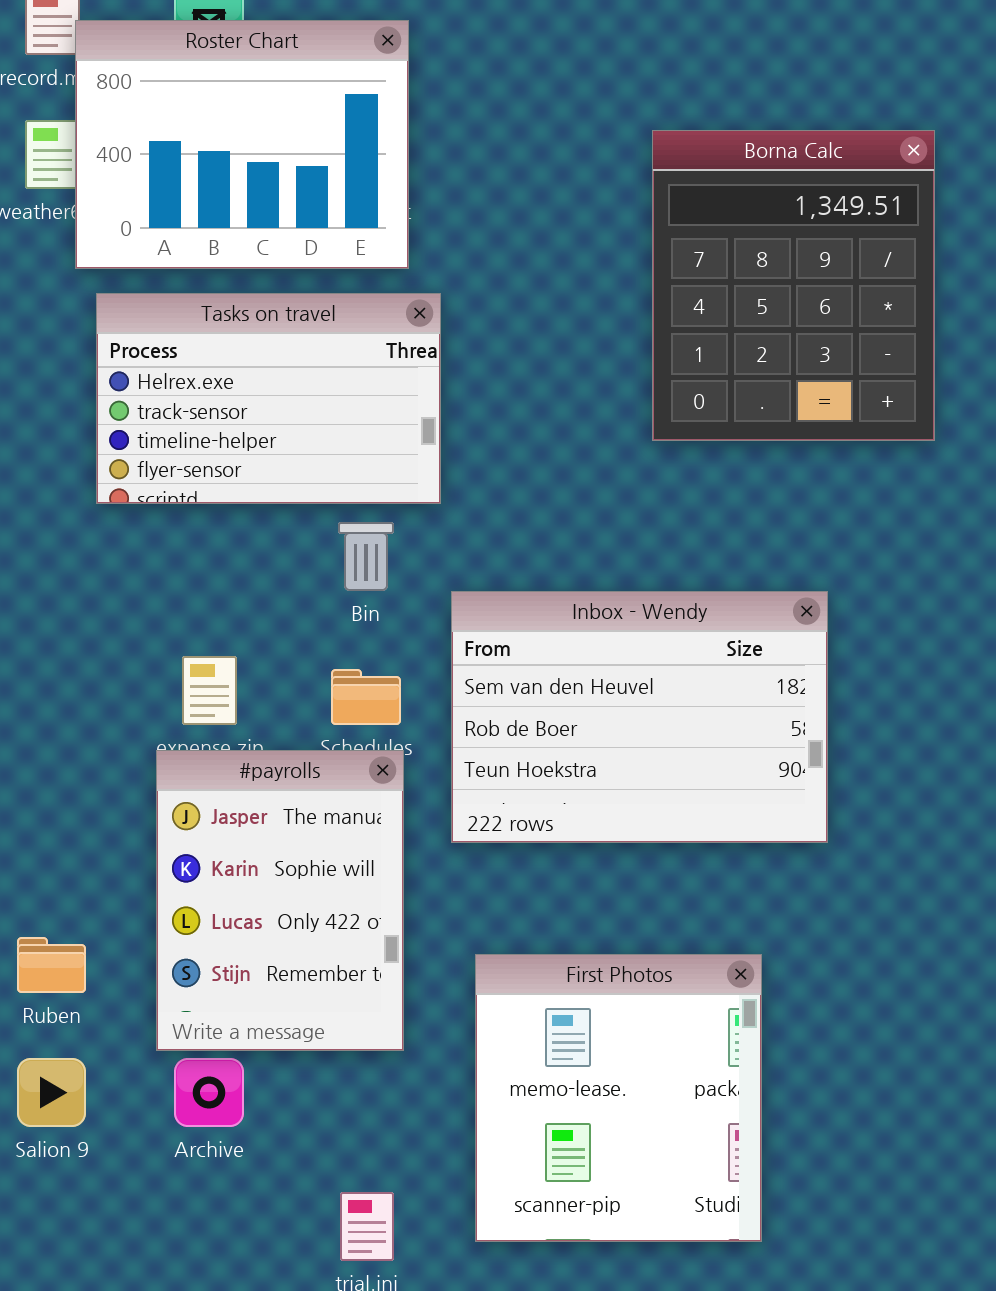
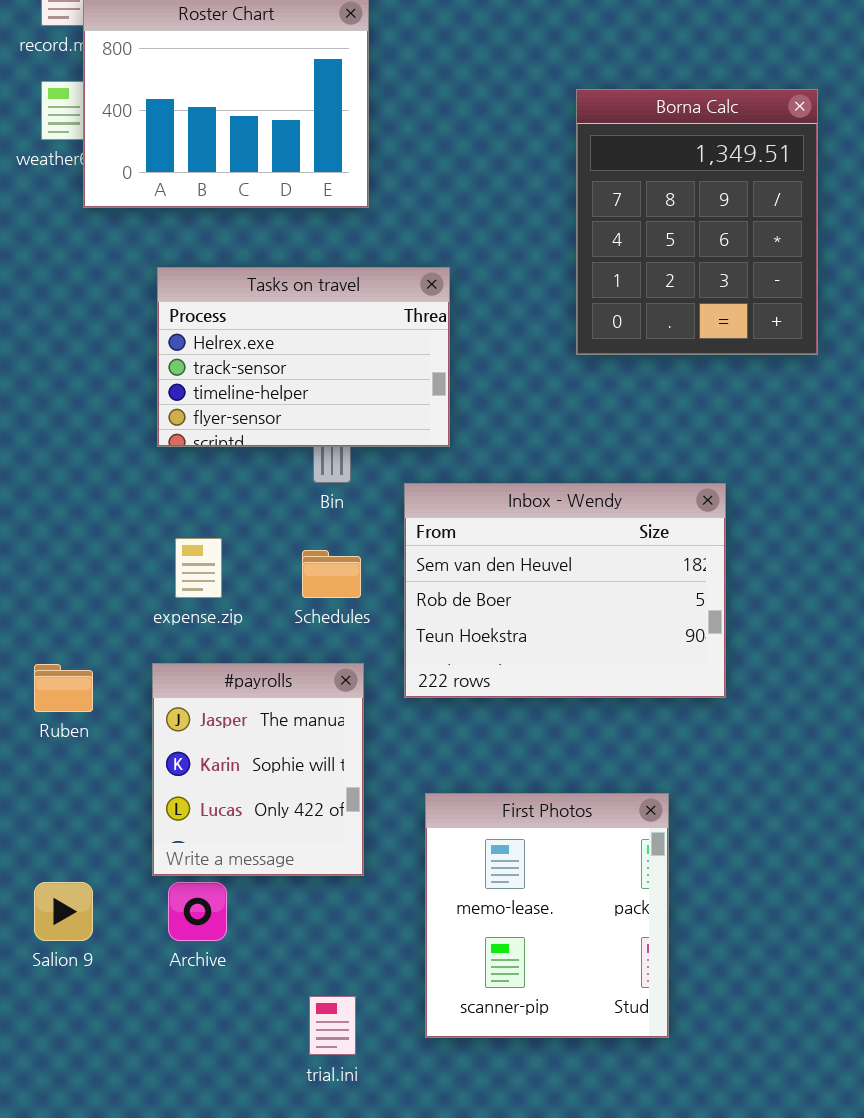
Tasks on travel: [96,293,441,504] -> [157,267,450,447], moved
#payrolls: [156,750,404,1051] -> [152,663,364,876], resized
Ruben: [17,937,86,993] -> [34,664,93,712], moved

